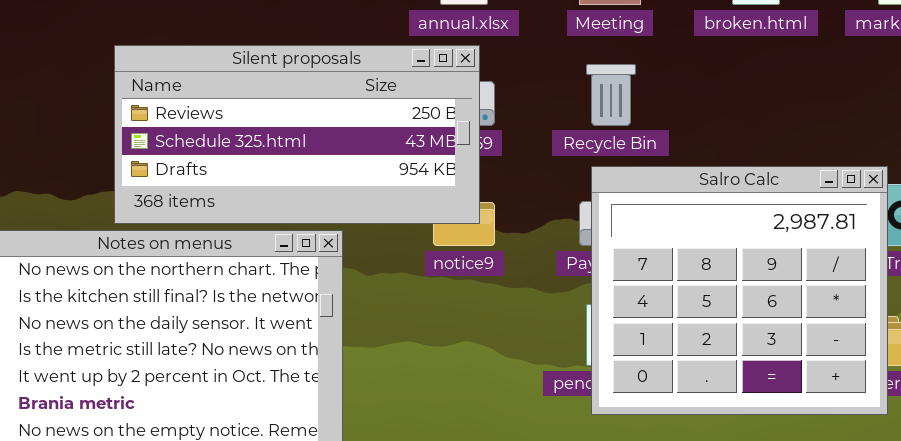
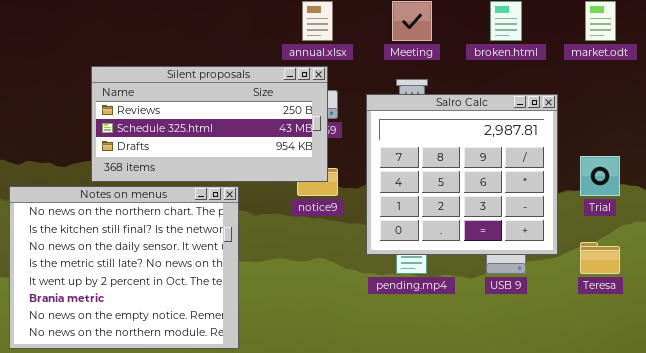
Salro Calc: [591,166,888,415] -> [366,94,558,255], moved

